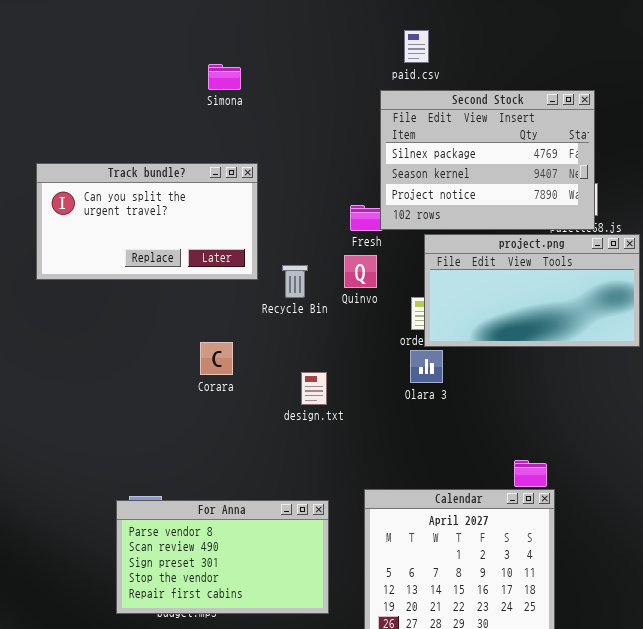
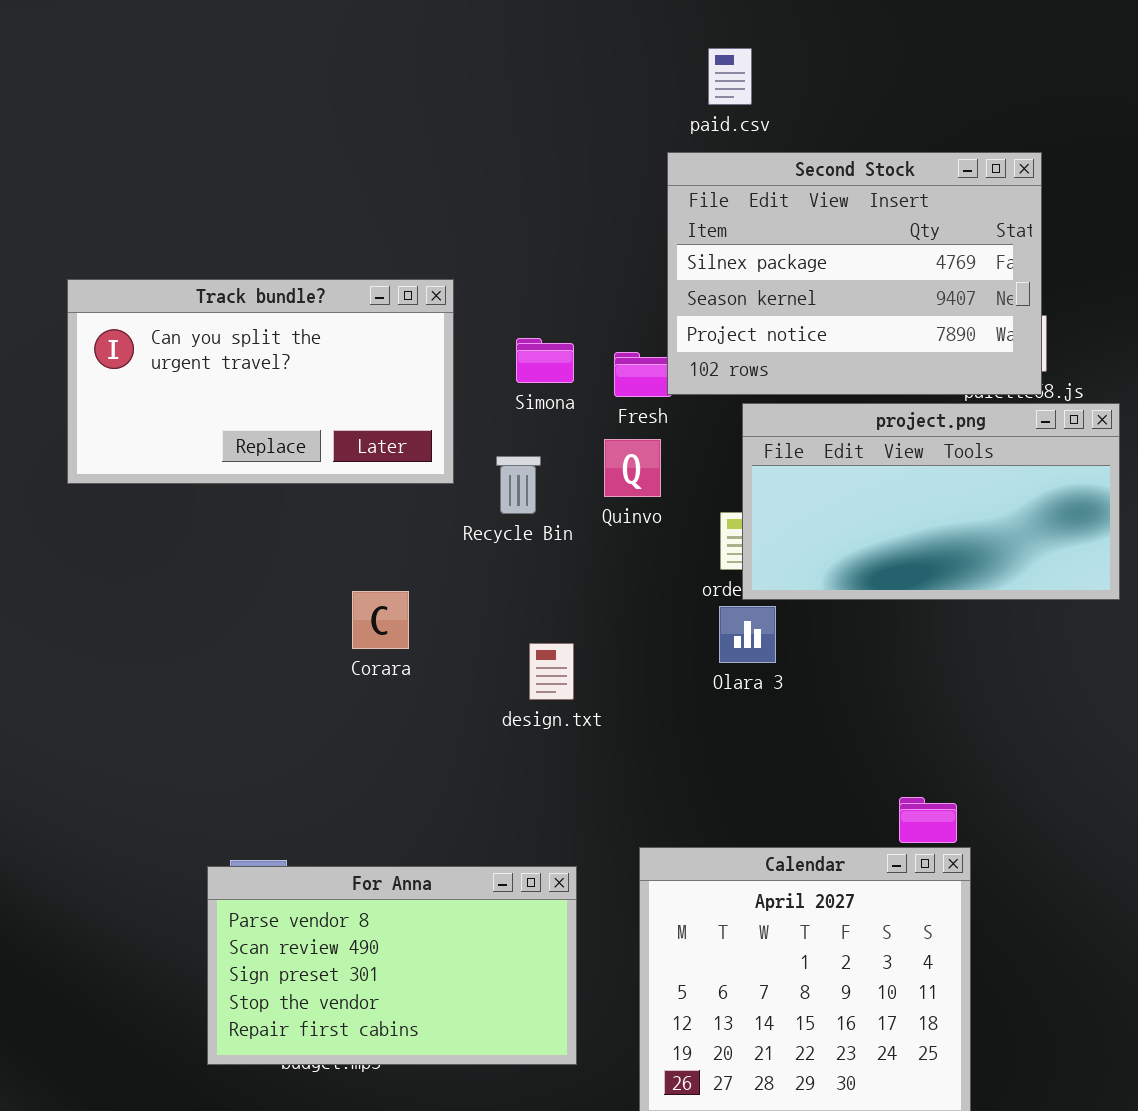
Simona: [208,64,241,90] -> [516,338,574,383], moved

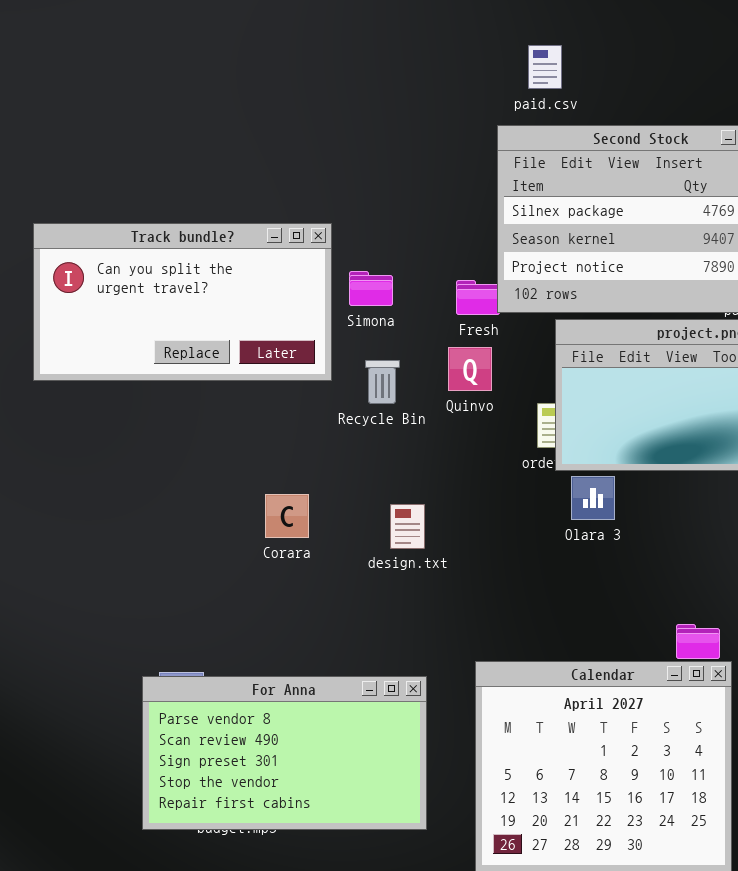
Simona: [516,338,574,383] -> [349,271,393,306], moved
Corara: [352,591,409,649] -> [265,494,309,538], moved
Olara 3: [719,606,776,663] -> [571,476,615,520], moved

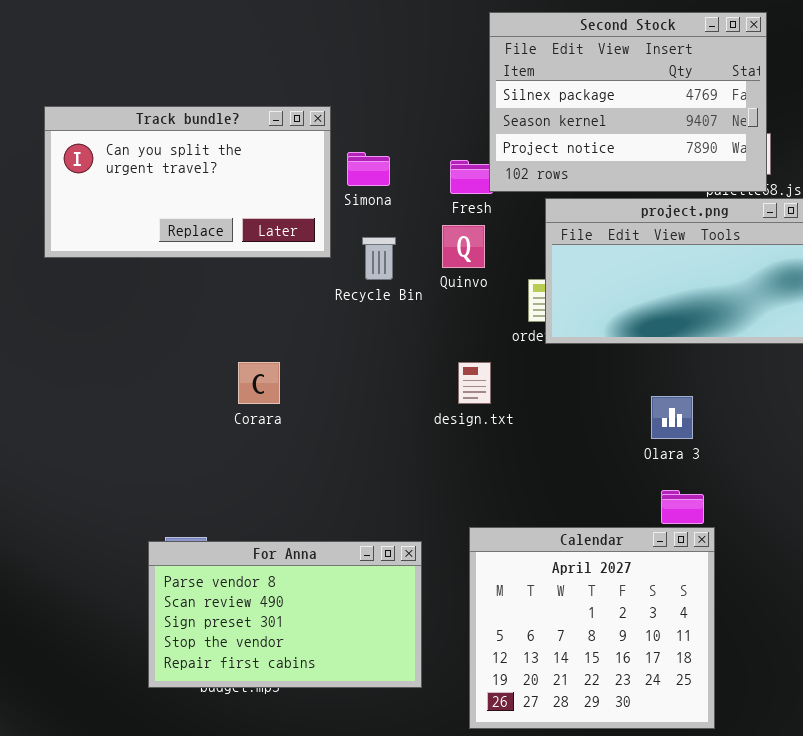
Olara 3: [571,476,615,520] -> [651,396,693,439], moved
Corara: [265,494,309,538] -> [238,362,280,404], moved
design.txt: [390,504,425,549] -> [458,362,491,404], moved

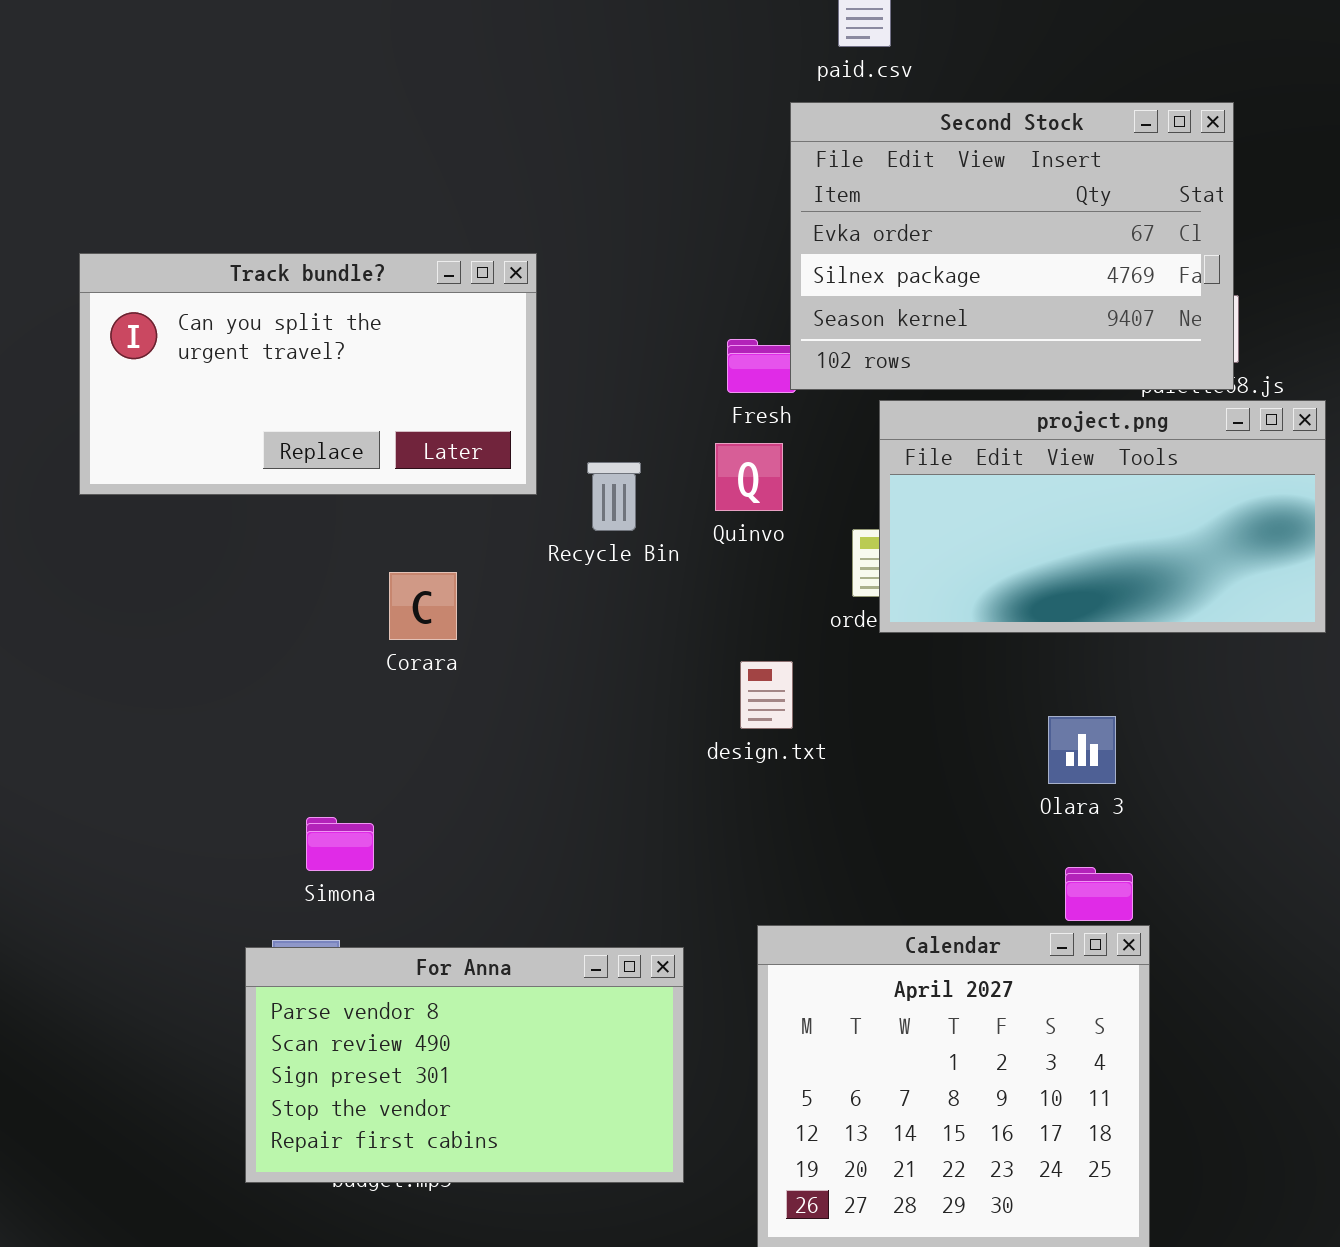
Second Stock: [489,12,767,192] -> [790,102,1234,390], scrolled up 1 row
Simona: [347,152,390,186] -> [306,817,374,871], moved
Corara: [238,362,280,404] -> [389,572,457,640], moved

